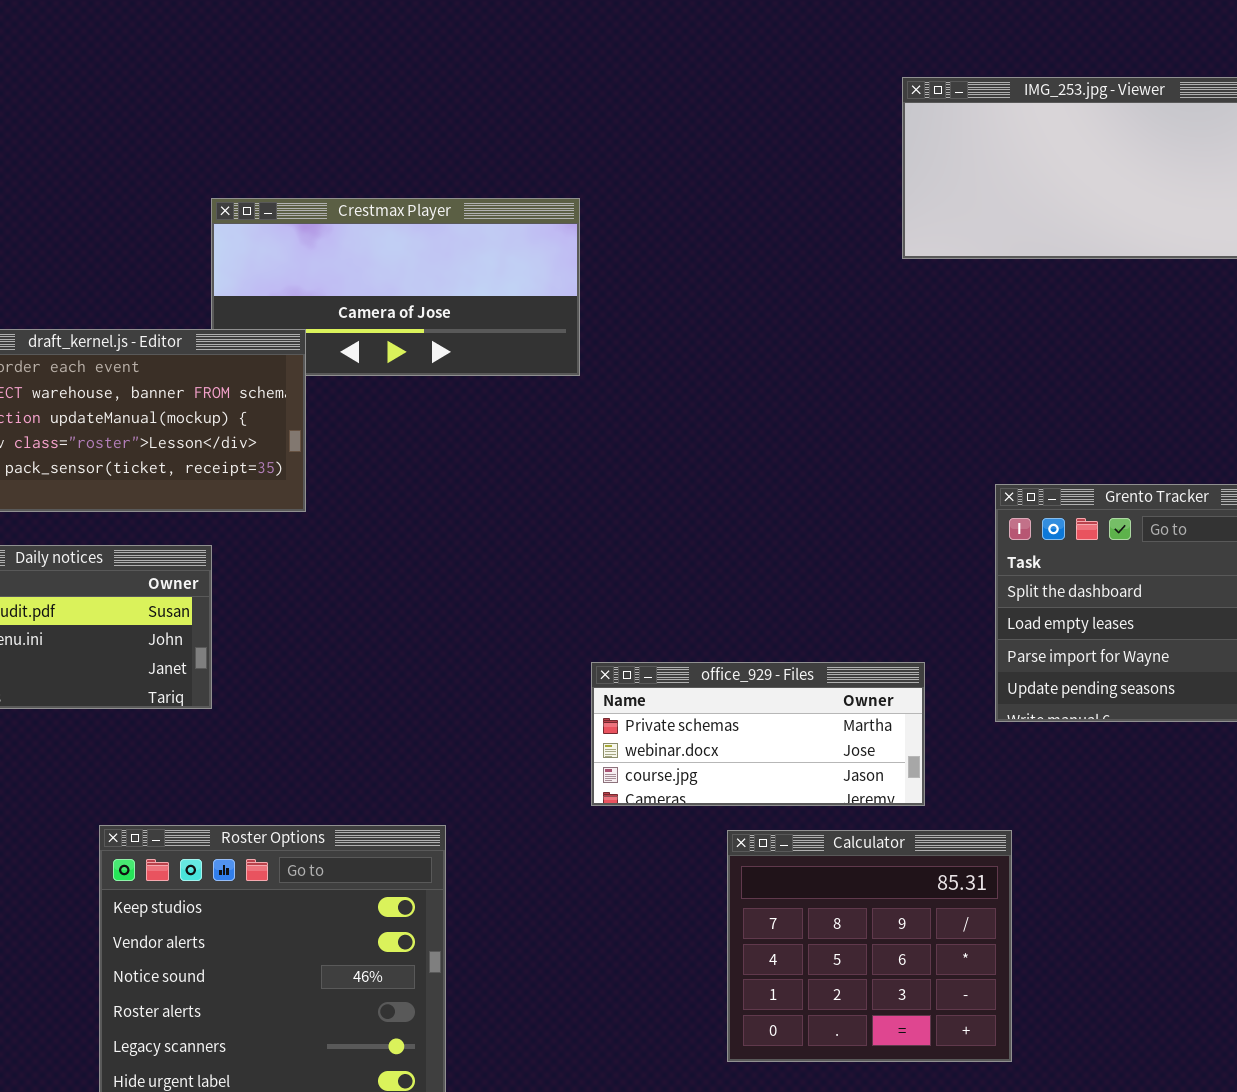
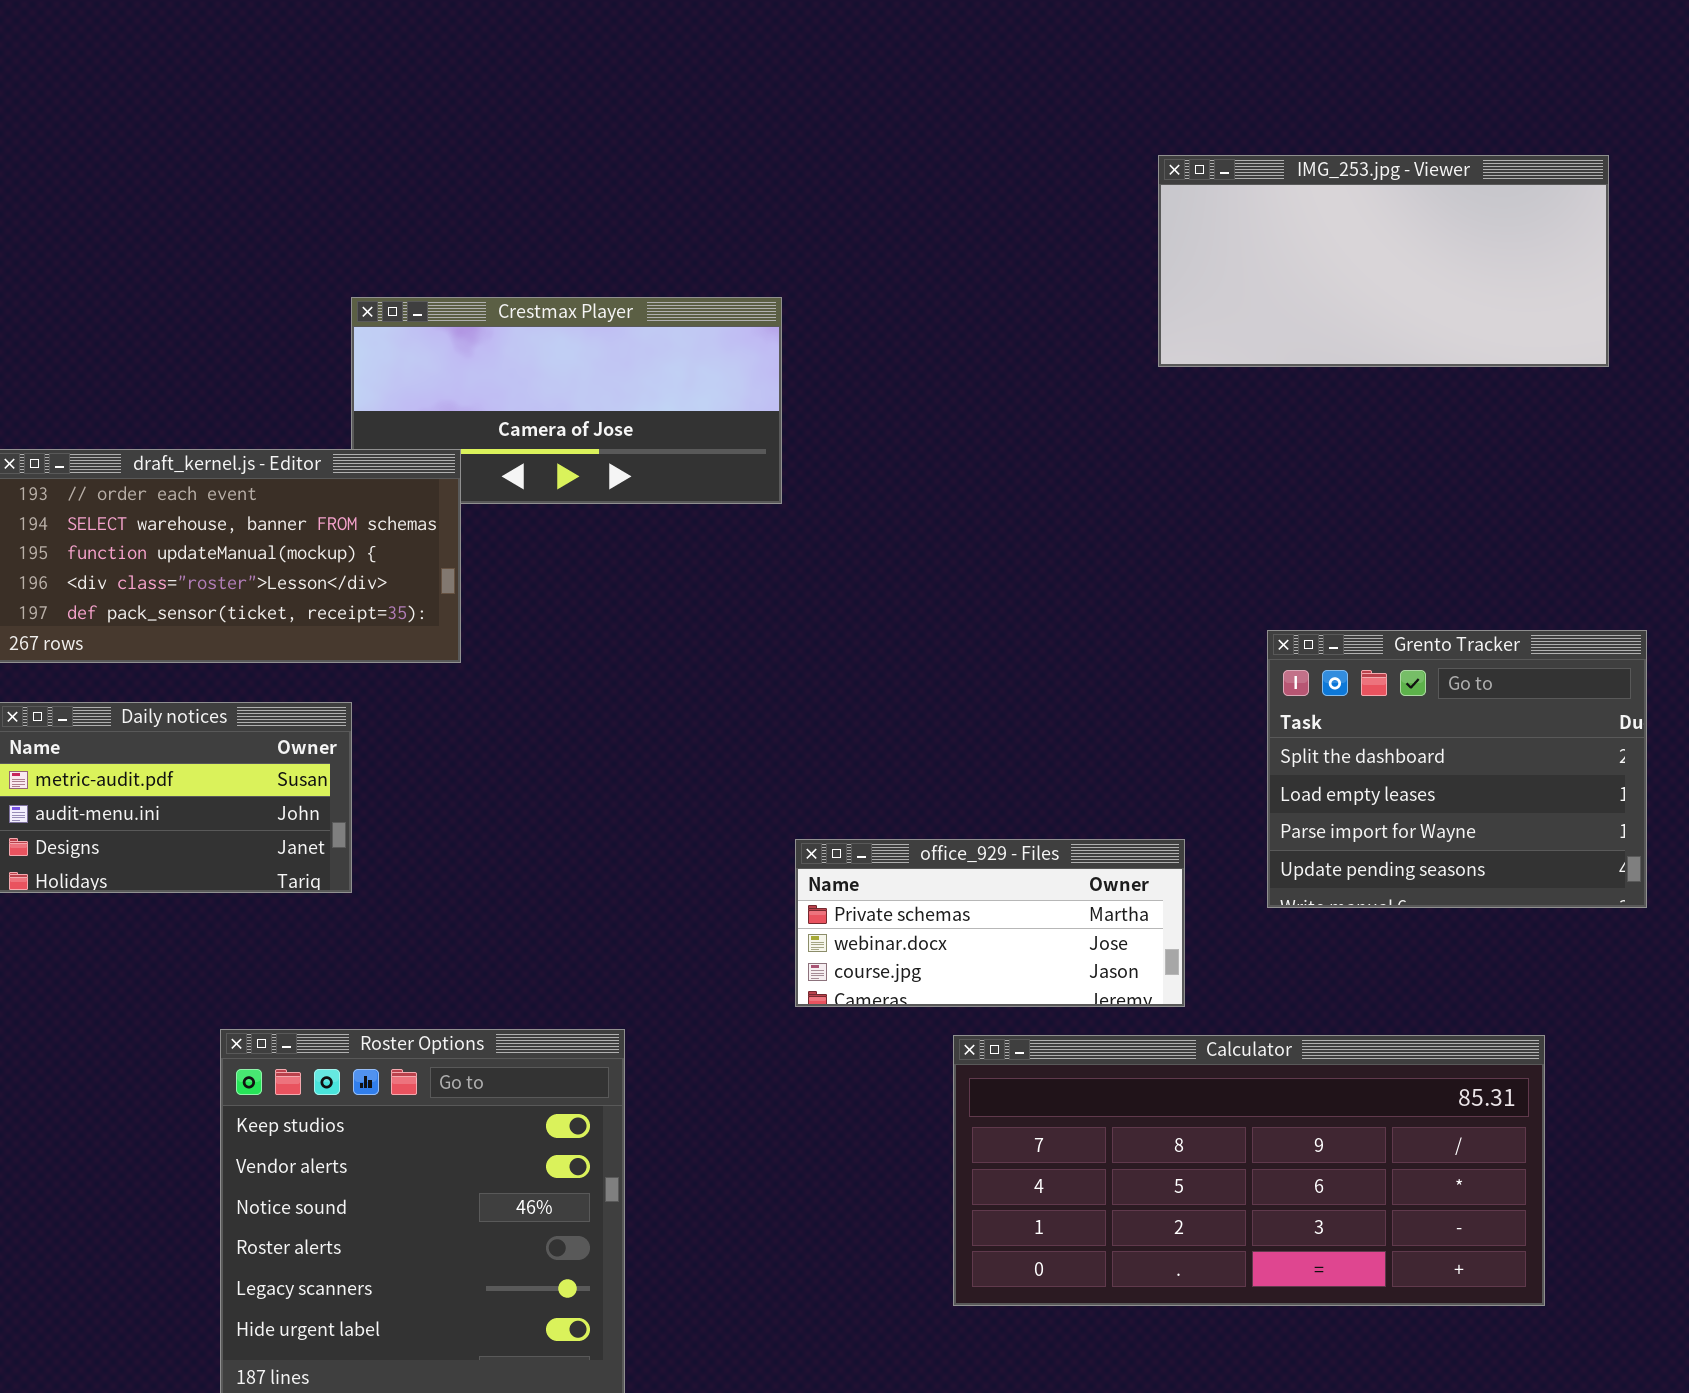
Calculator: [727,830,1012,1062] -> [953,1035,1545,1306], resized

